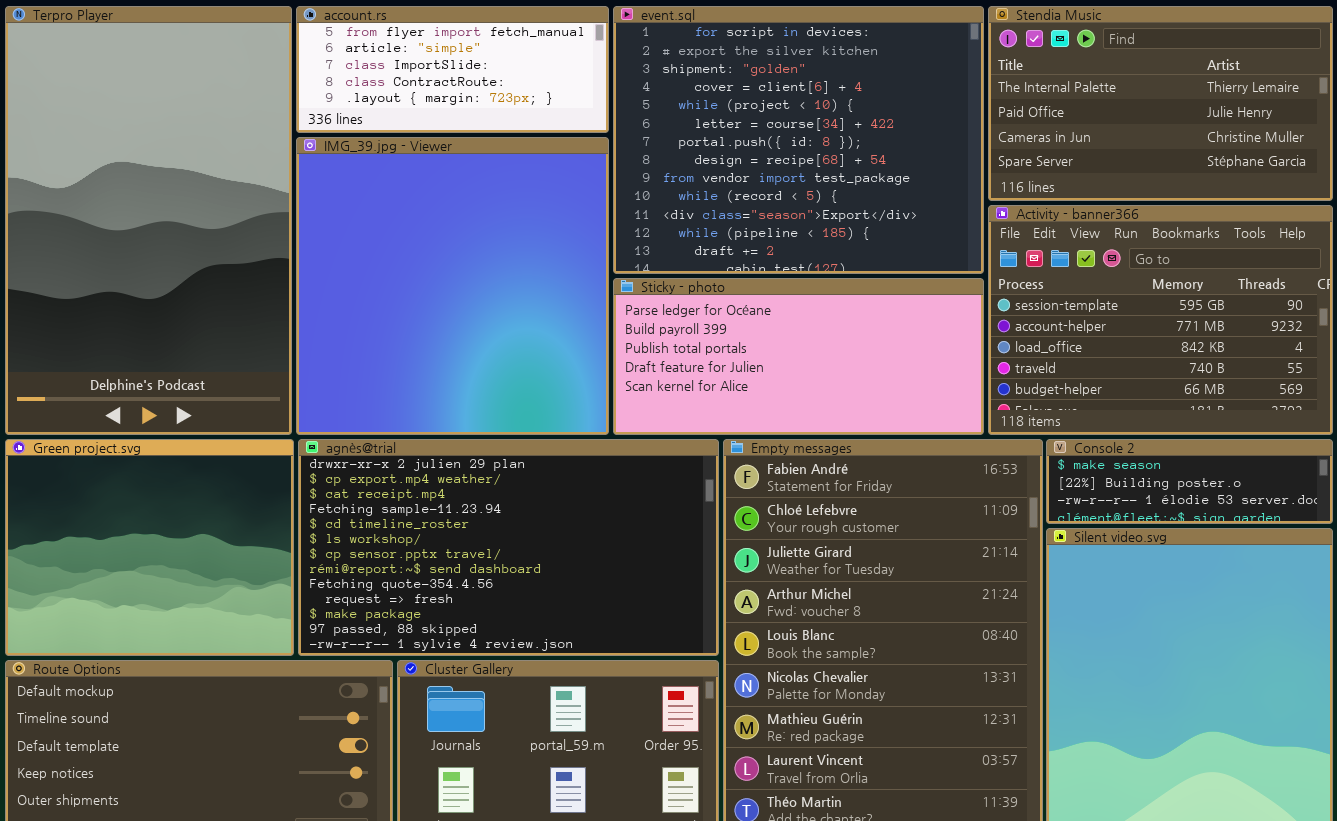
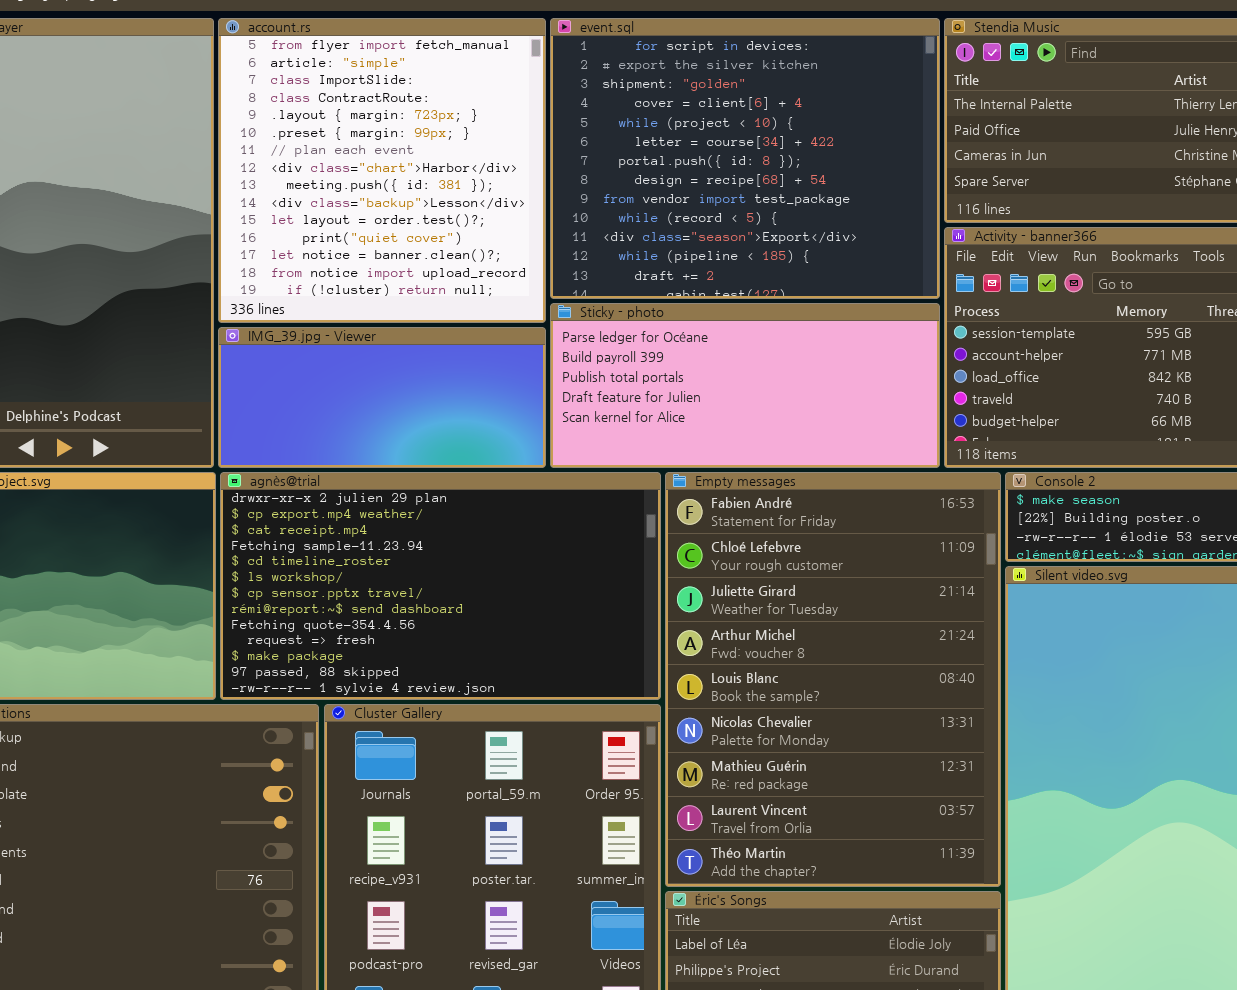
account.rs: [296,6,609,133] -> [218,18,546,323], resized
IMG_39.jpg - Viewer: [296,137,609,435] -> [218,327,546,468], resized

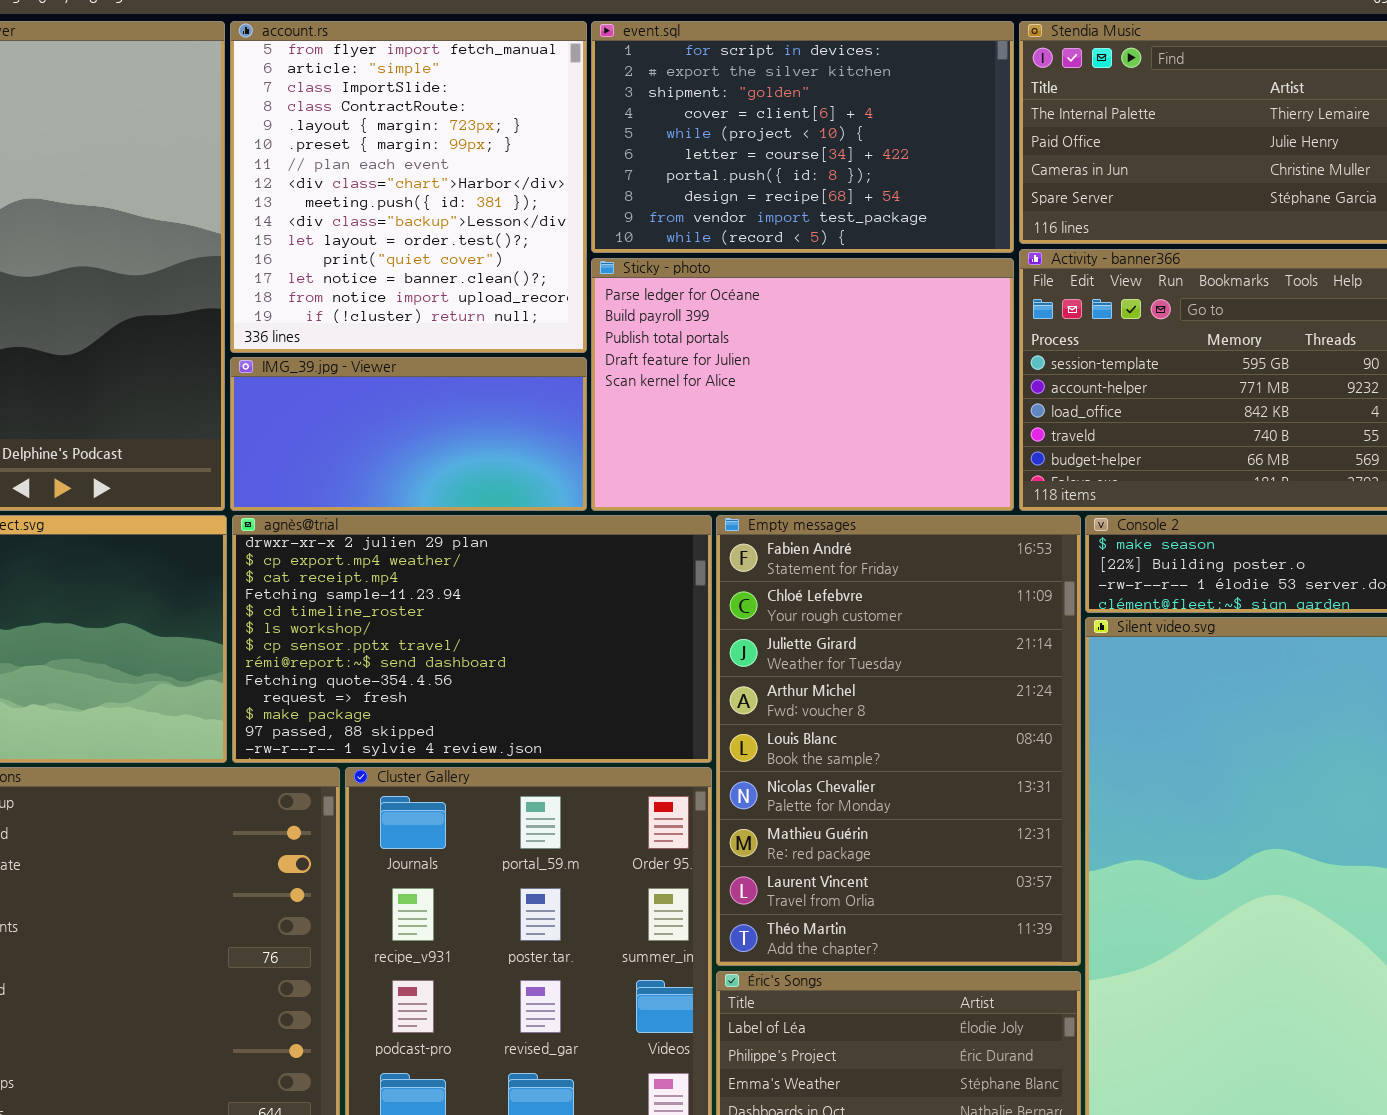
event.sql: [550,18,940,299] -> [591,21,1014,253], resized
Sticky - photo: [550,303,940,468] -> [591,258,1014,511], resized

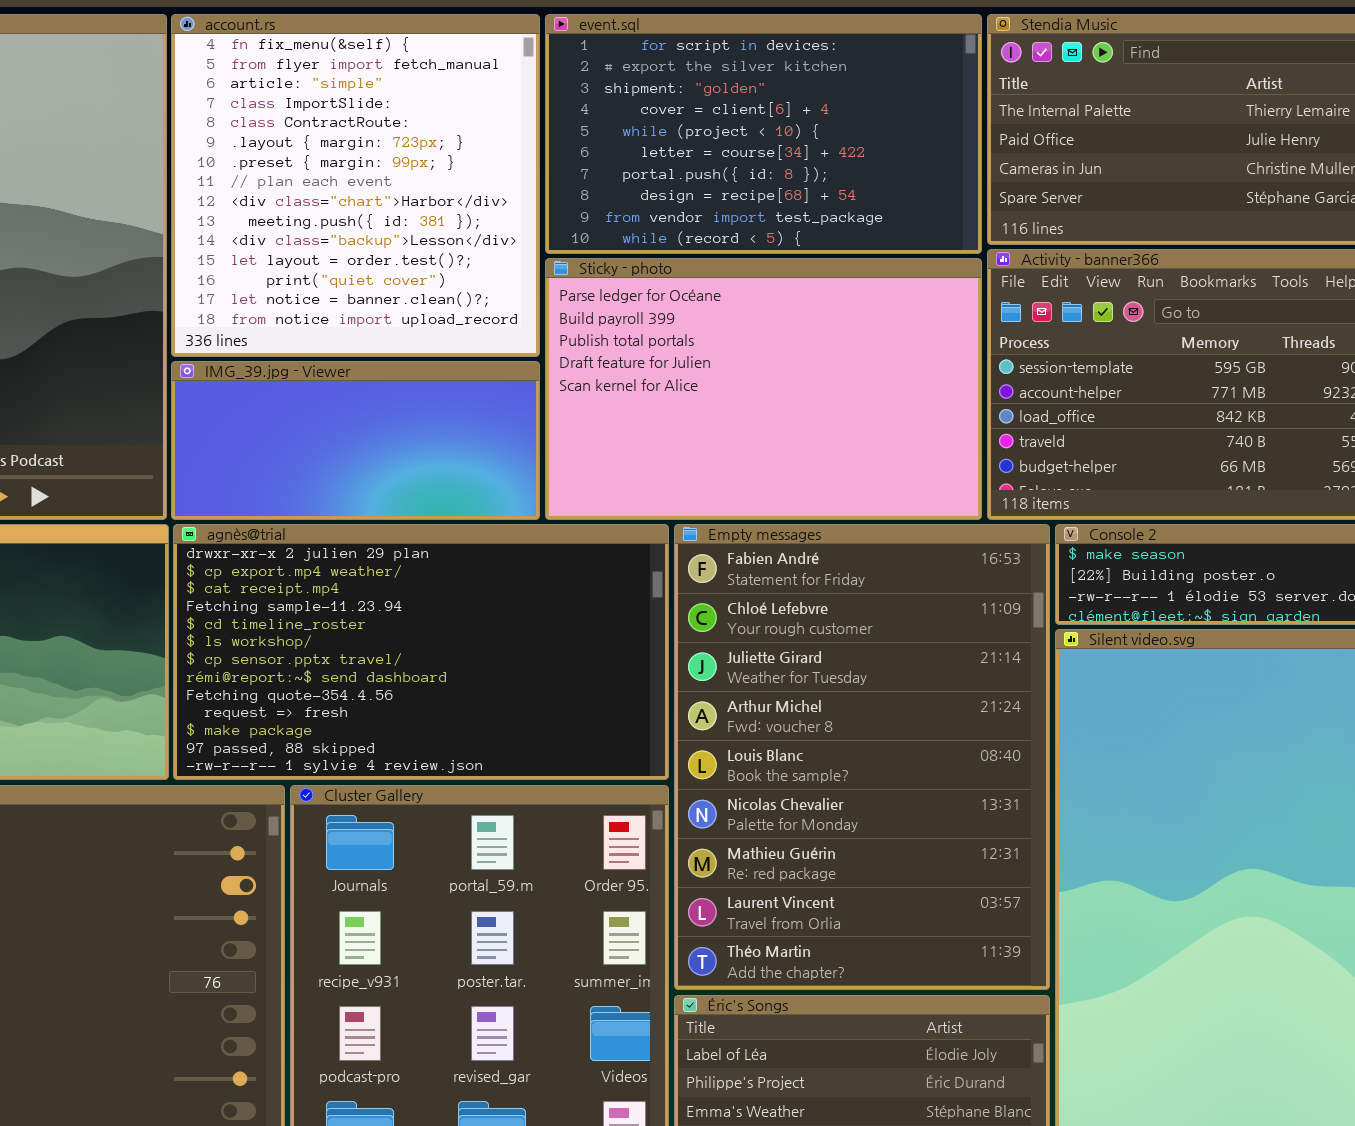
account.rs: [230,21,587,353] -> [171,14,540,357], scrolled up 1 row

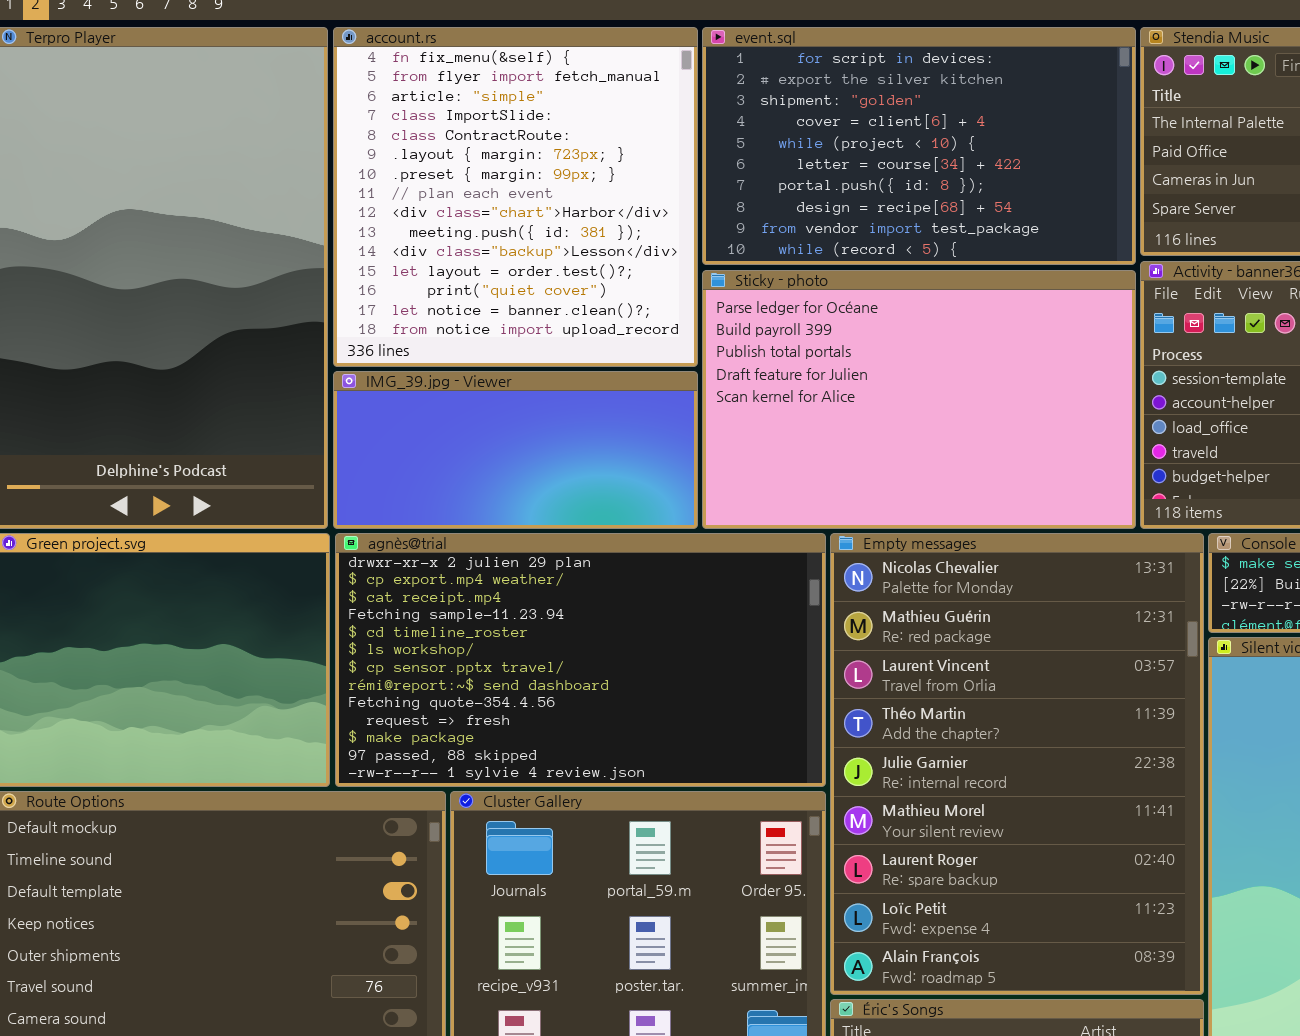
Empty messages: [674,524,1050,990] -> [830,533,1204,995], scrolled down 5 rows

